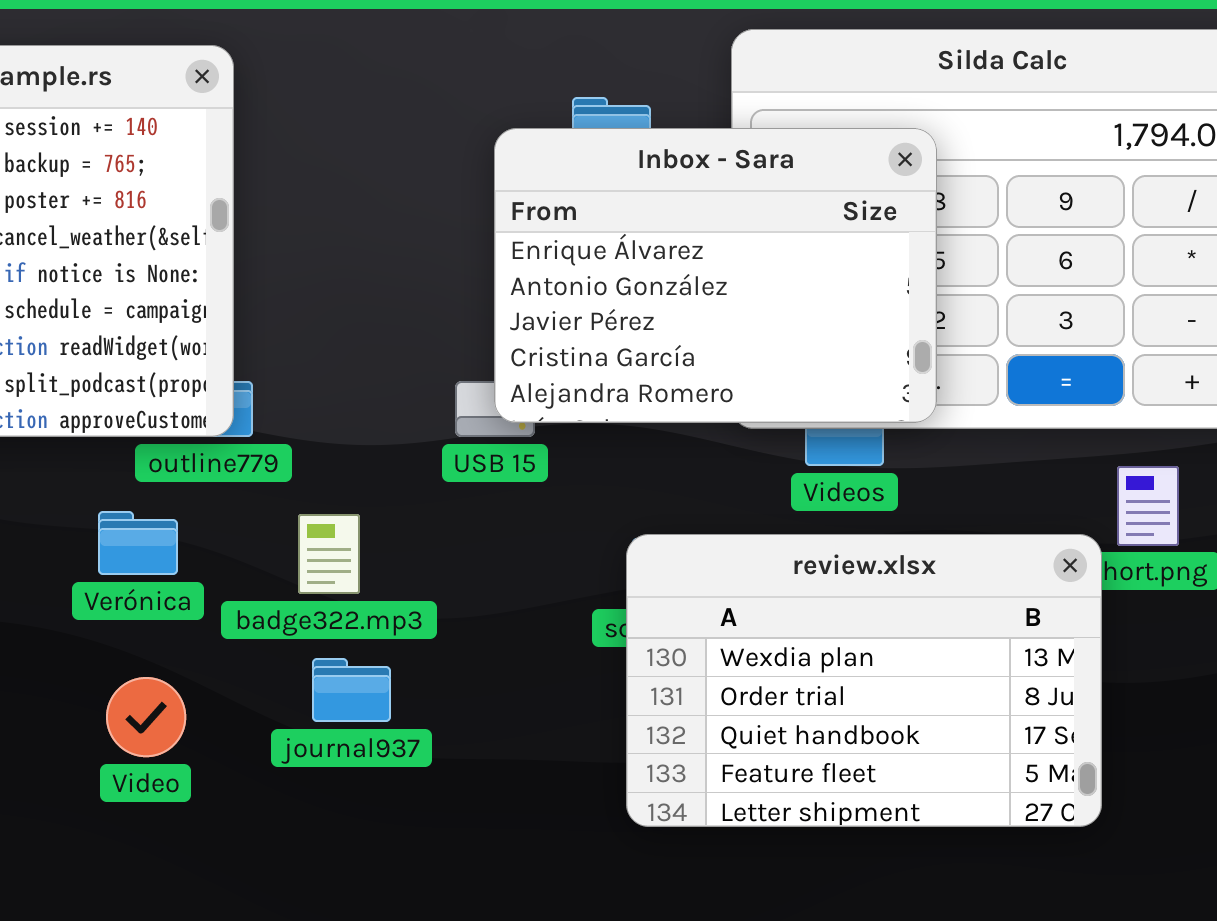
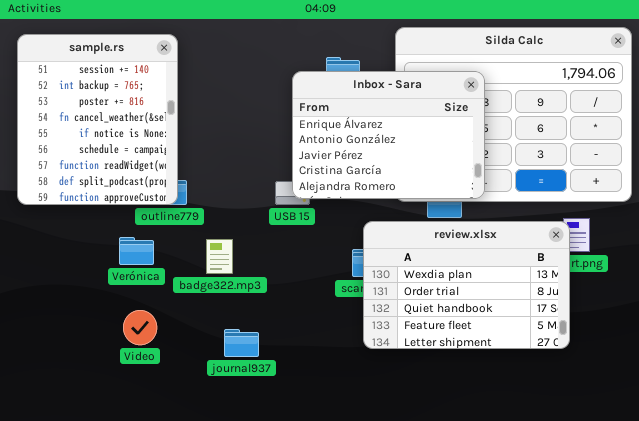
review.xlsx: [626,534,1102,827] -> [363,221,570,349], moved
journal937: [312,658,391,722] -> [224,329,259,357], moved

